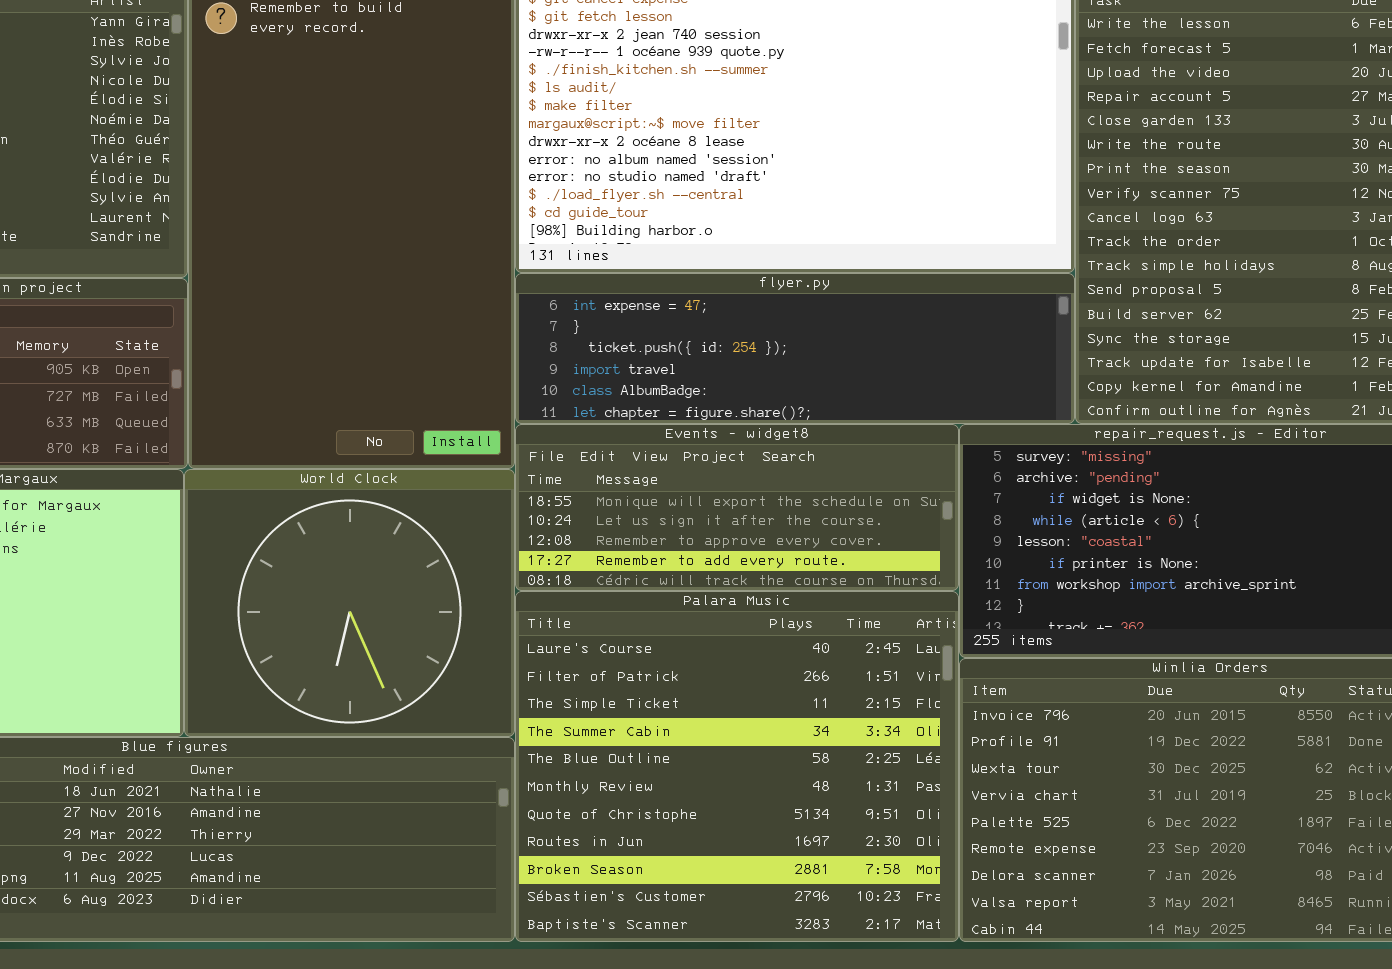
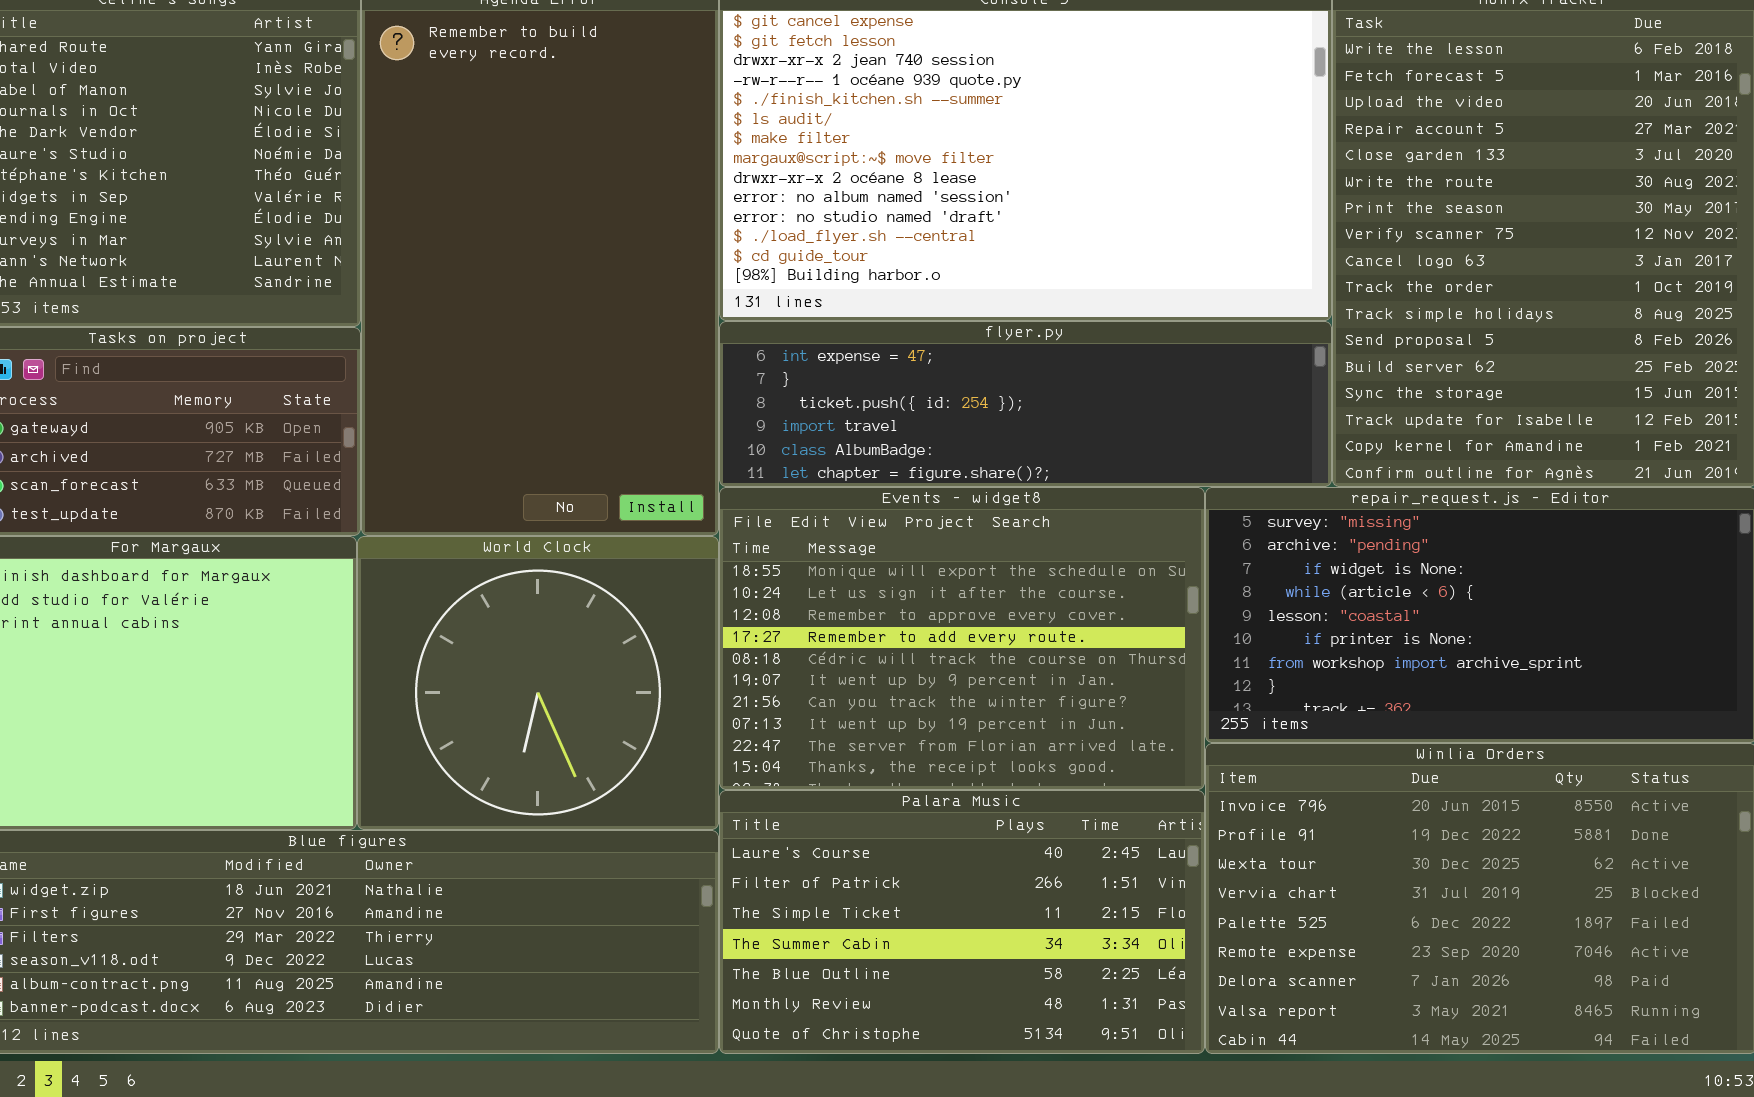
Events - widget8: [515,424,959,591] -> [719,487,1205,790], resized
Palara Music: [515,591,959,942] -> [719,790,1205,1054], resized

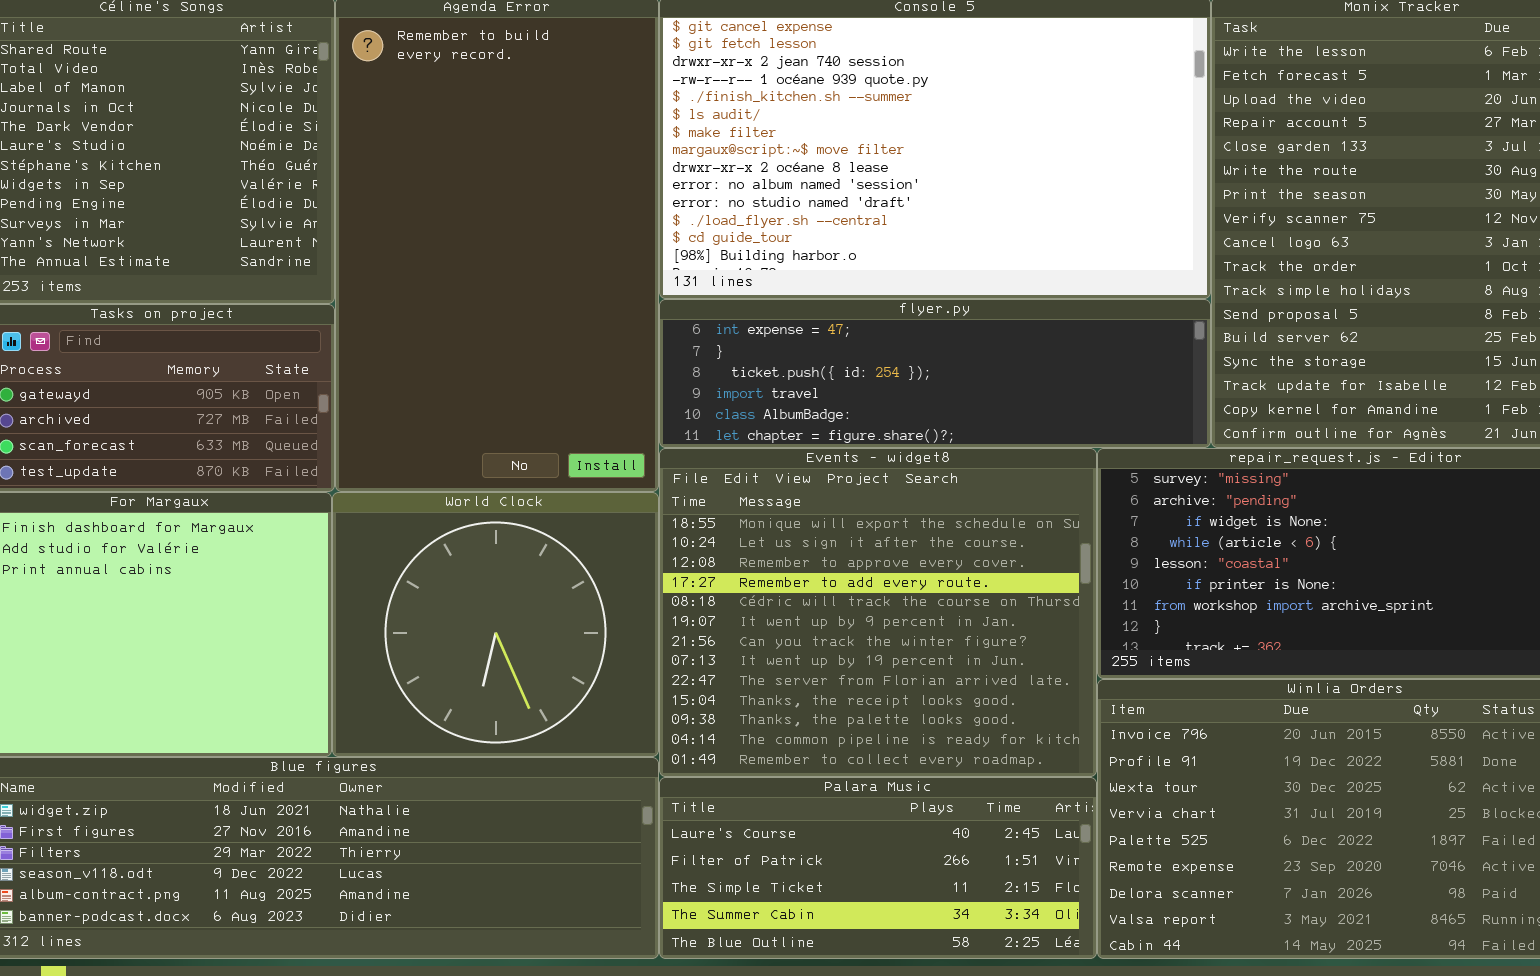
Events - widget8: [719,487,1205,790] -> [659,448,1097,777], resized
Palara Music: [719,790,1205,1054] -> [659,777,1097,959], resized

